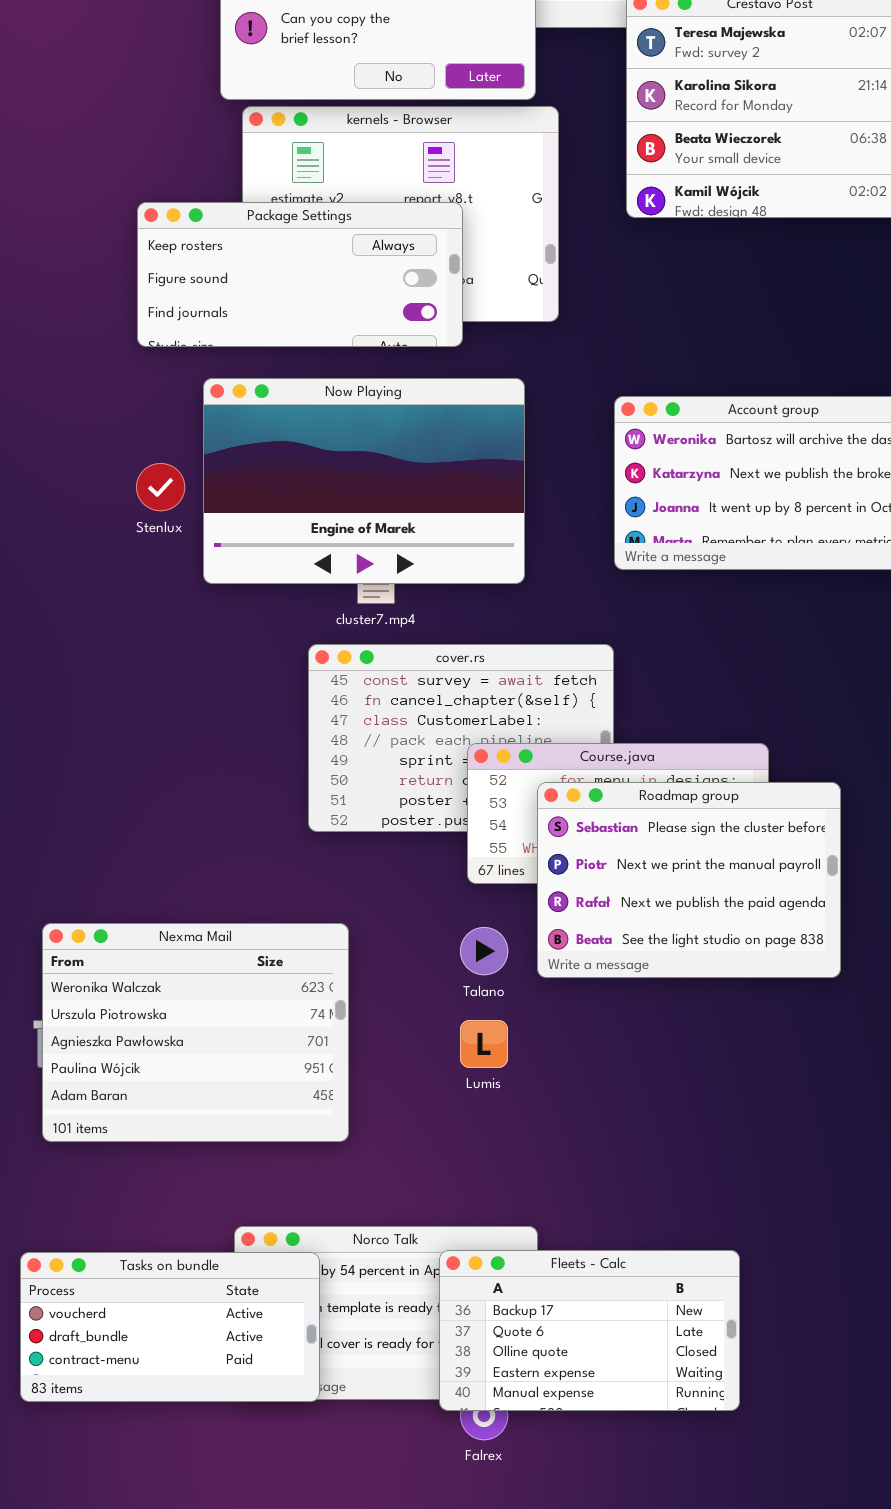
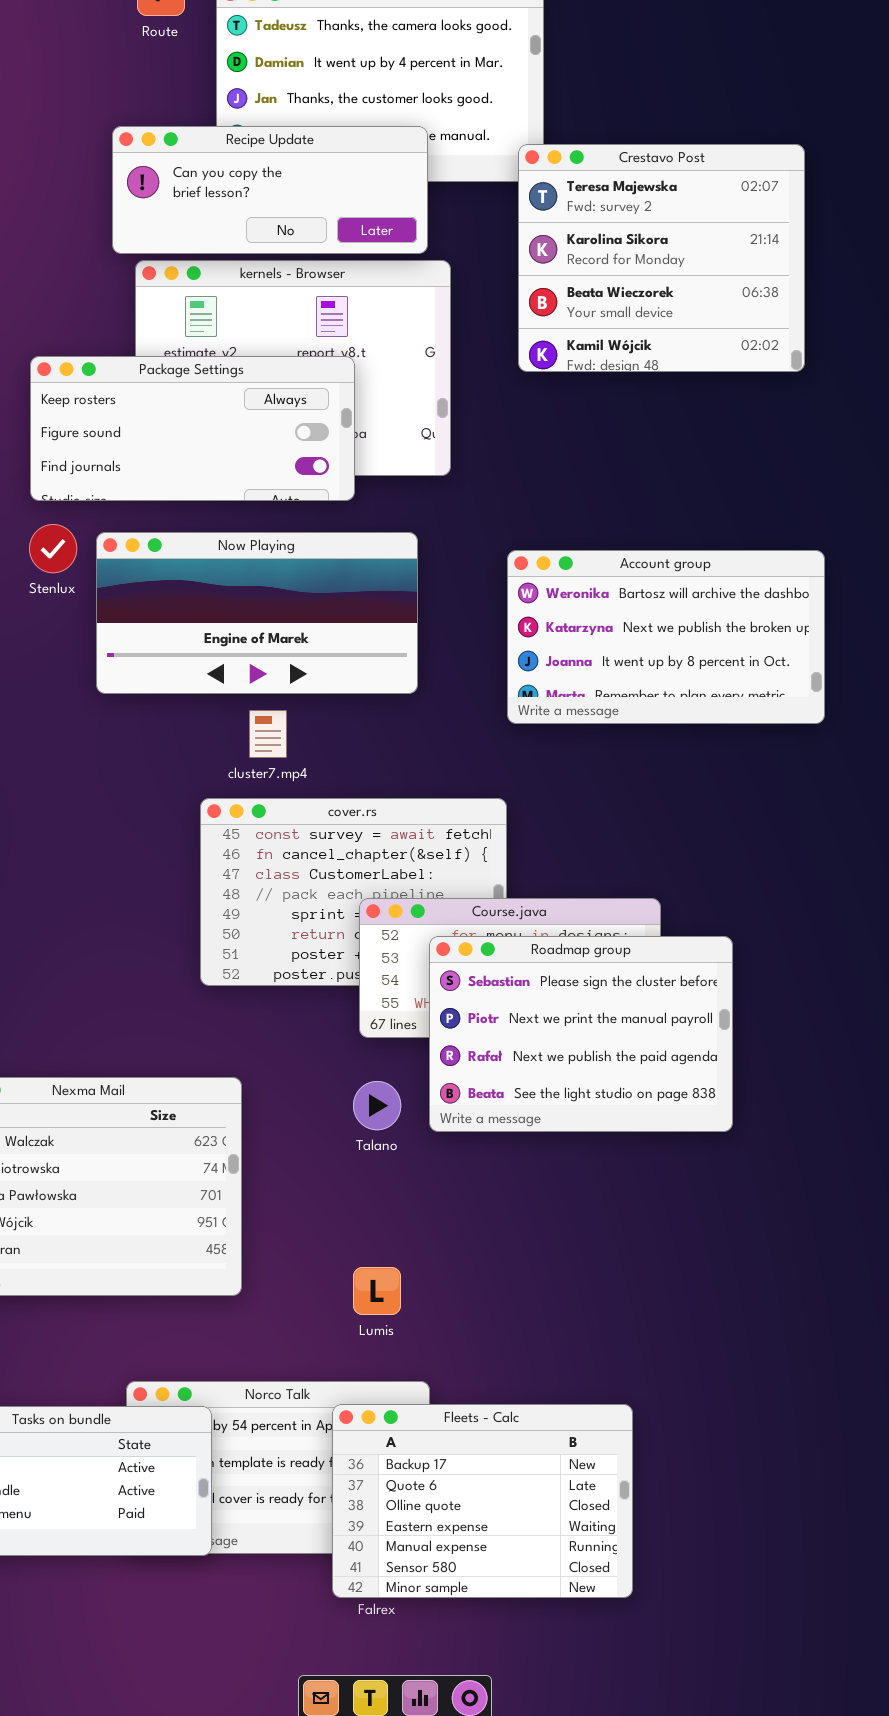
Now Playing: [203,378,525,584] -> [96,532,418,694], resized
Stenlux: [136,463,185,511] -> [29,524,77,573], moved
Lumis: [460,1020,508,1068] -> [353,1267,401,1315], moved
Fleets - Calc: [439,1250,740,1411] -> [332,1404,633,1598], resized

